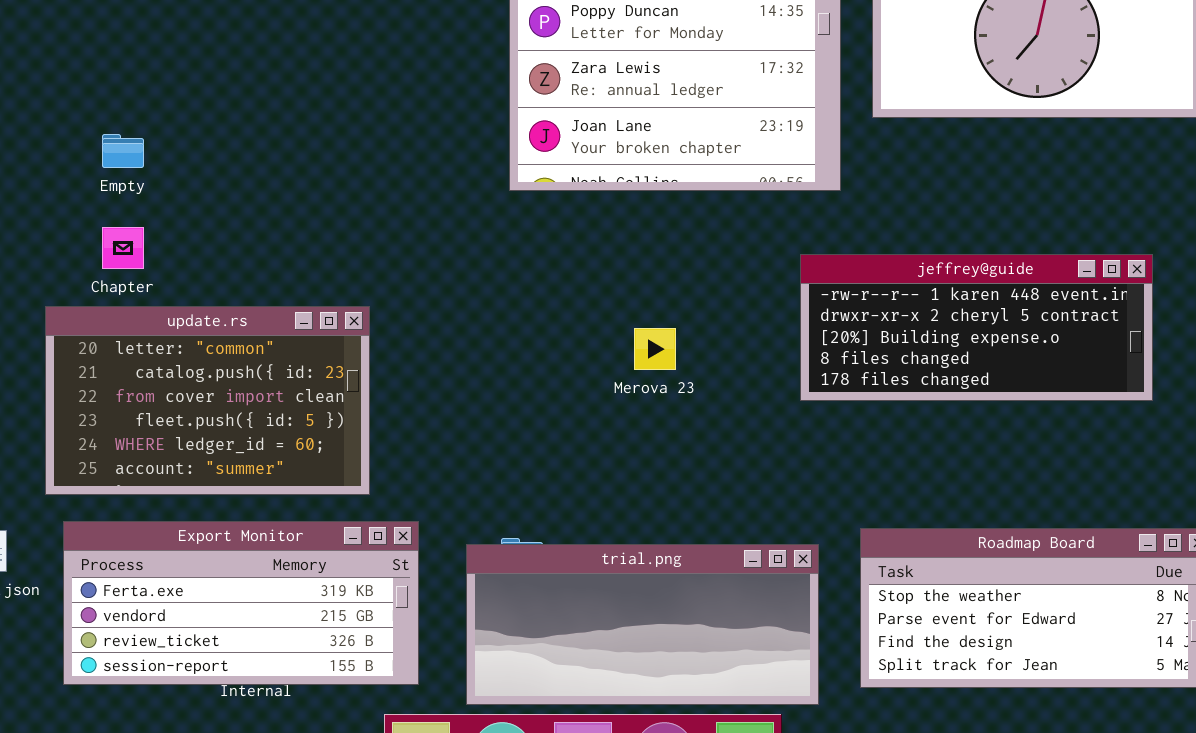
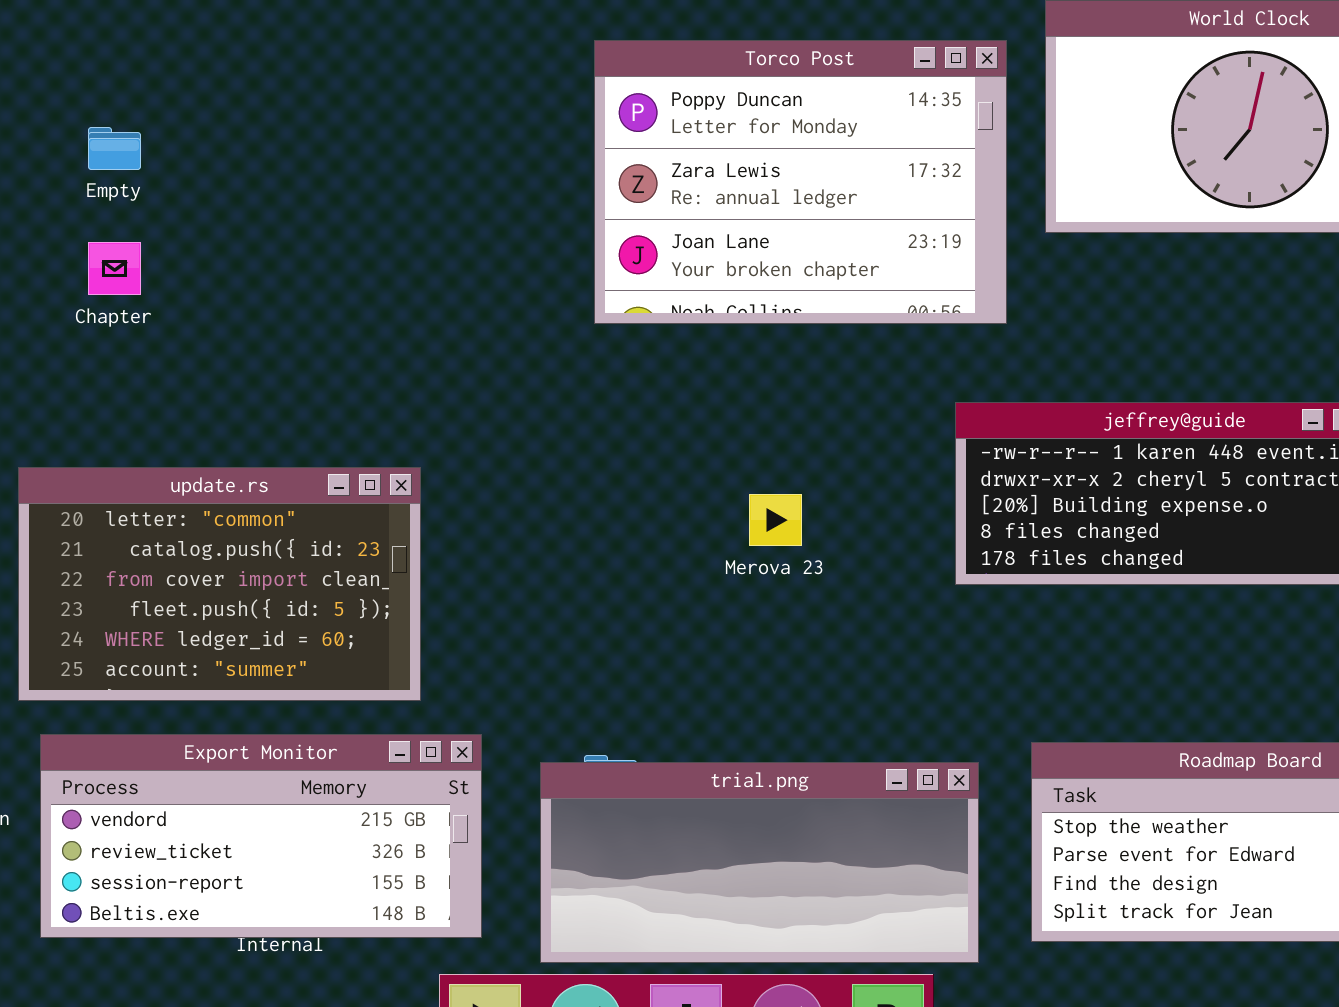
Empty: [102,134,144,168] -> [88,127,141,170], moved
Chapter: [102,227,144,269] -> [88,242,141,295], moved
Export Monitor: [63,521,419,685] -> [40,734,482,938], scrolled down 1 row

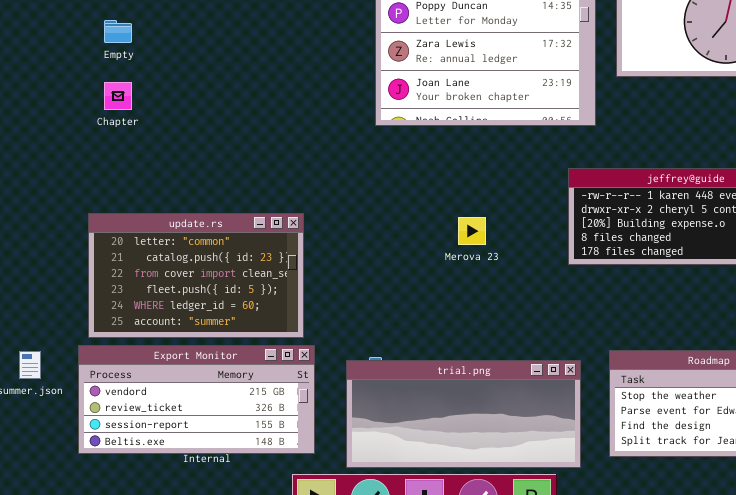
update.rs: [18,467,421,701] -> [88,213,304,338], moved

